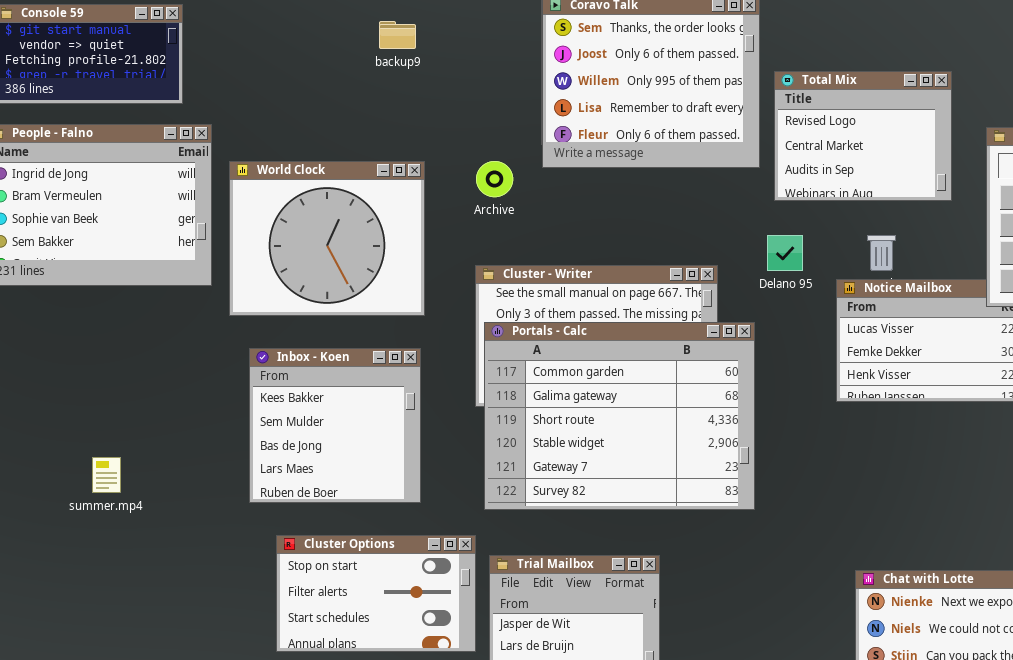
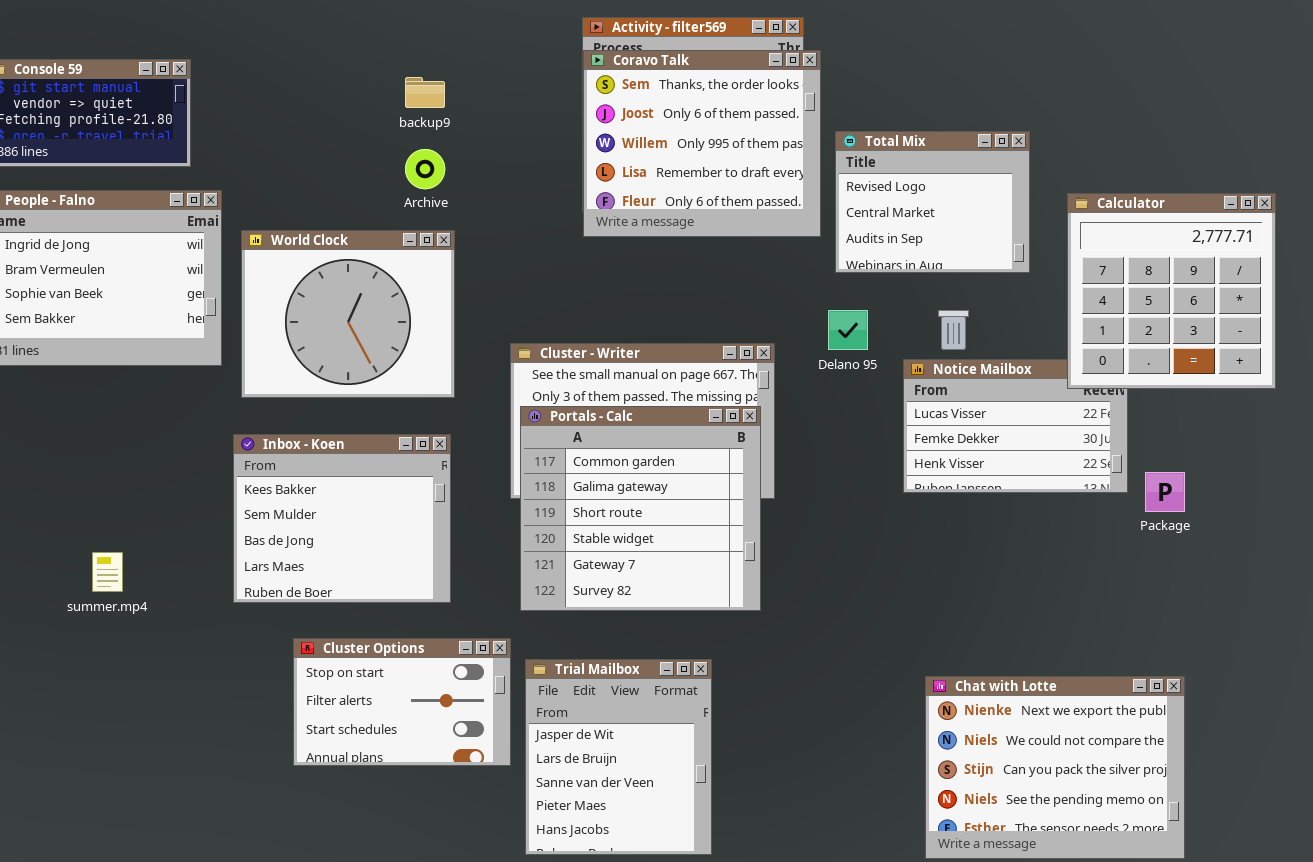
Archive: [476,161,513,197] -> [405,149,445,189], moved
Portals - Calc: [484,322,755,510] -> [520,406,761,611], resized
Inbox - Koen: [249,348,421,503] -> [233,434,451,603], resized

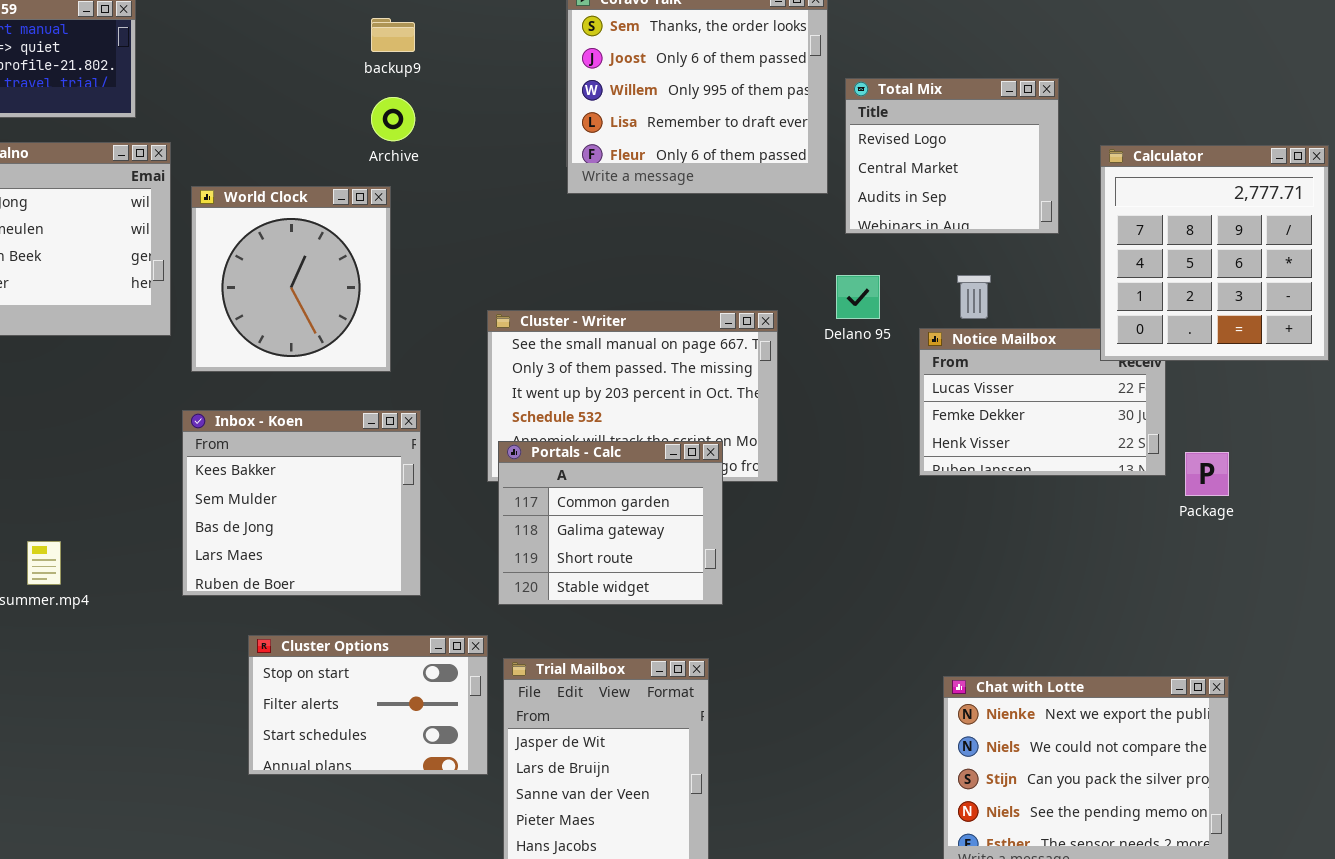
World Clock: [241,230,455,398] -> [191,186,391,372], resized
Portals - Calc: [520,406,761,611] -> [498,441,723,605], resized

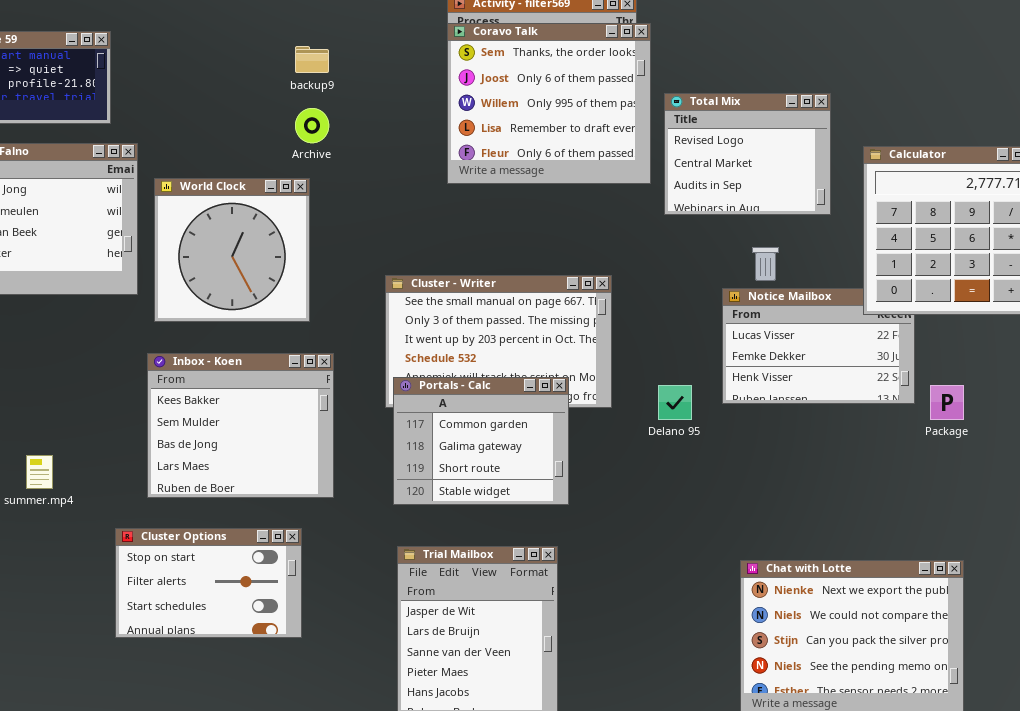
Delano 95: [836,275,880,319] -> [658,385,692,420], moved
Cluster Options: [248,635,488,775] -> [115,528,302,638], moved

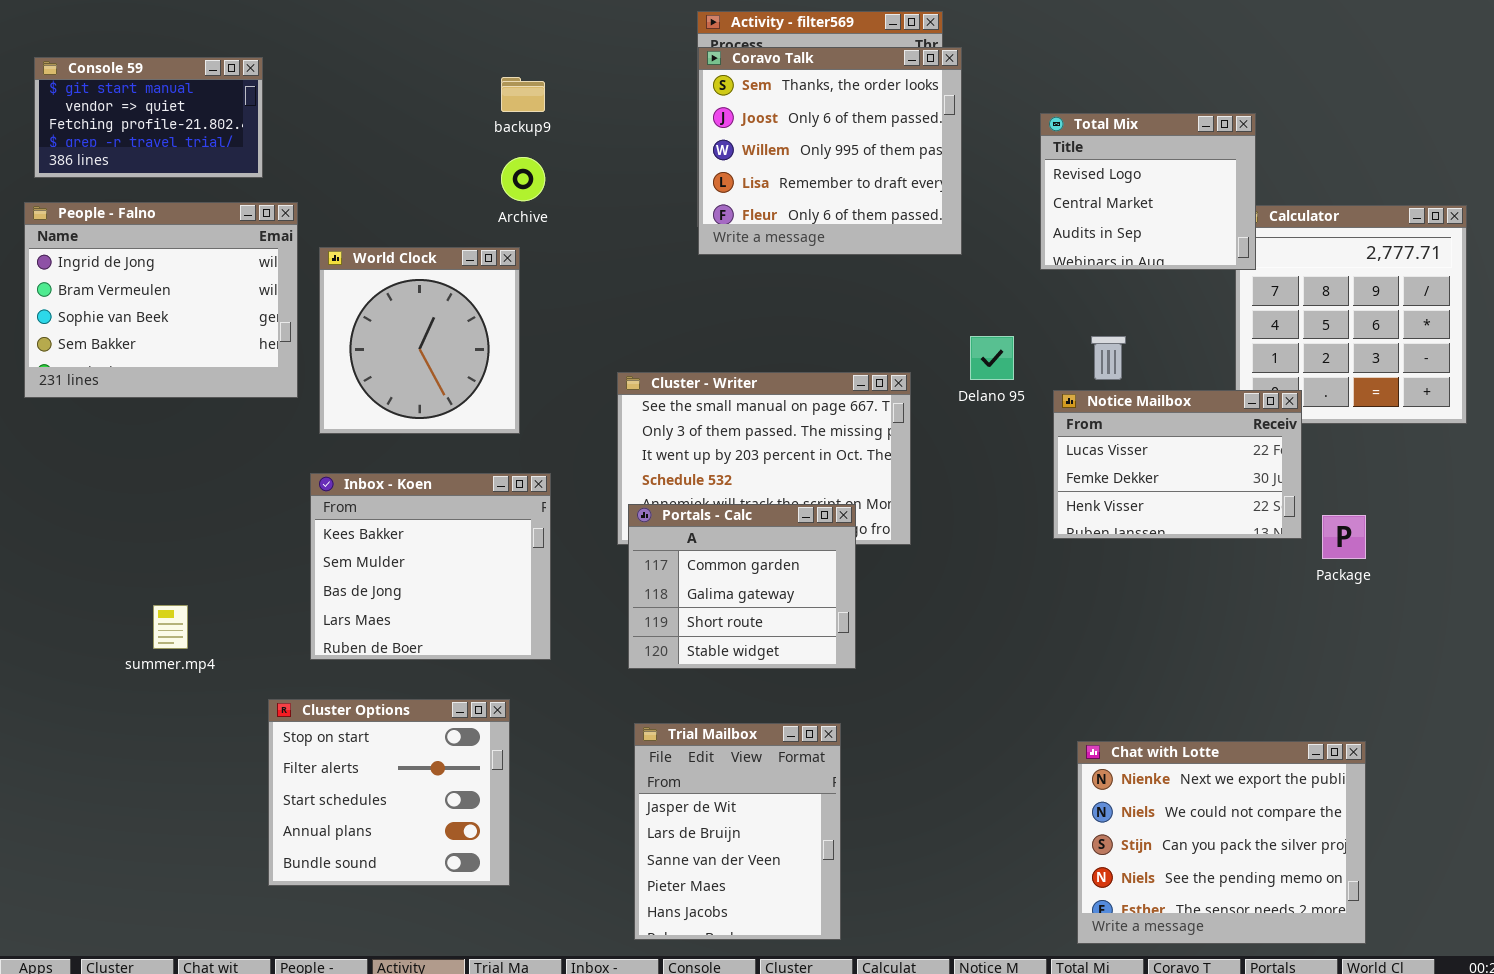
Total Mix: [664,93,831,215] -> [1040,113,1256,270], moved
Notice Mailbox: [722,288,915,404] -> [1053,390,1302,539], raised
Delano 95: [658,385,692,420] -> [970,336,1014,380], moved
Cluster Options: [115,528,302,638] -> [268,699,510,886], resized

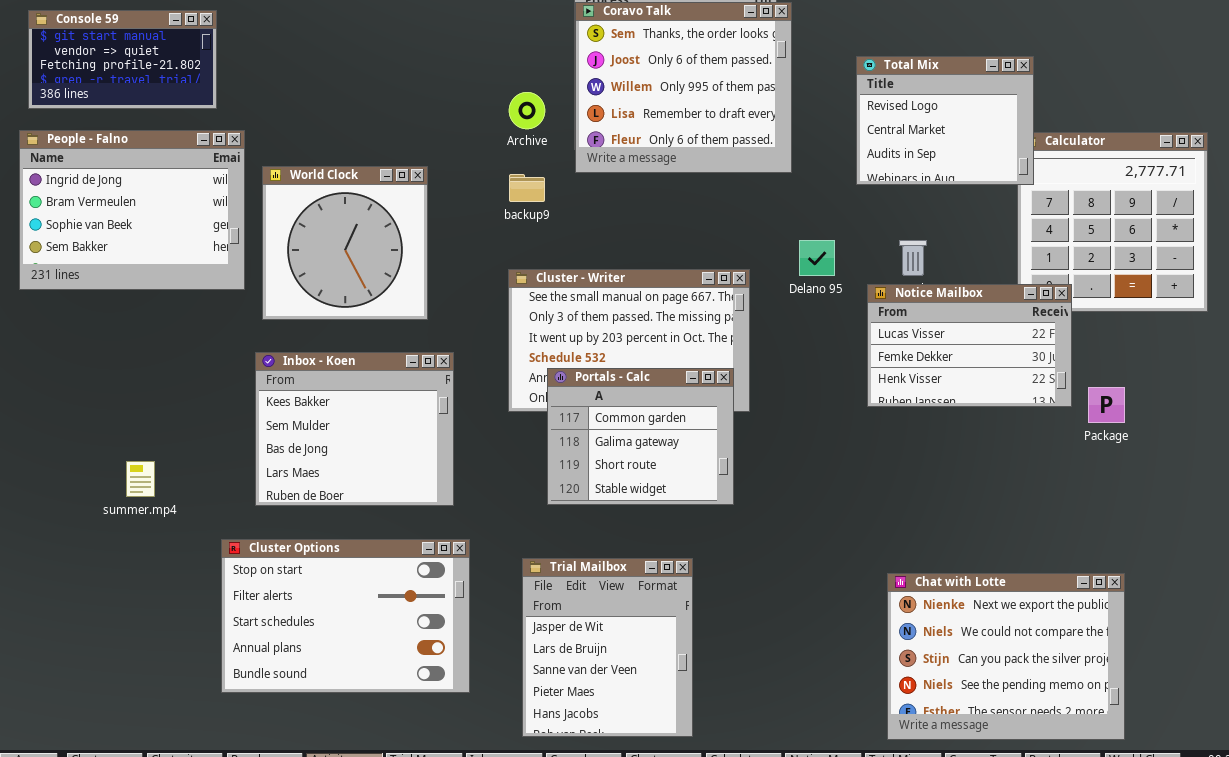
backup9: [501,77,545,112] -> [509,174,545,202], moved
Archive: [501,157,545,201] -> [509,92,545,129], moved
Portals - Calc: [628,504,856,669] -> [547,368,734,505], moved
Cluster Options: [268,699,510,886] -> [221,539,470,693], resized

